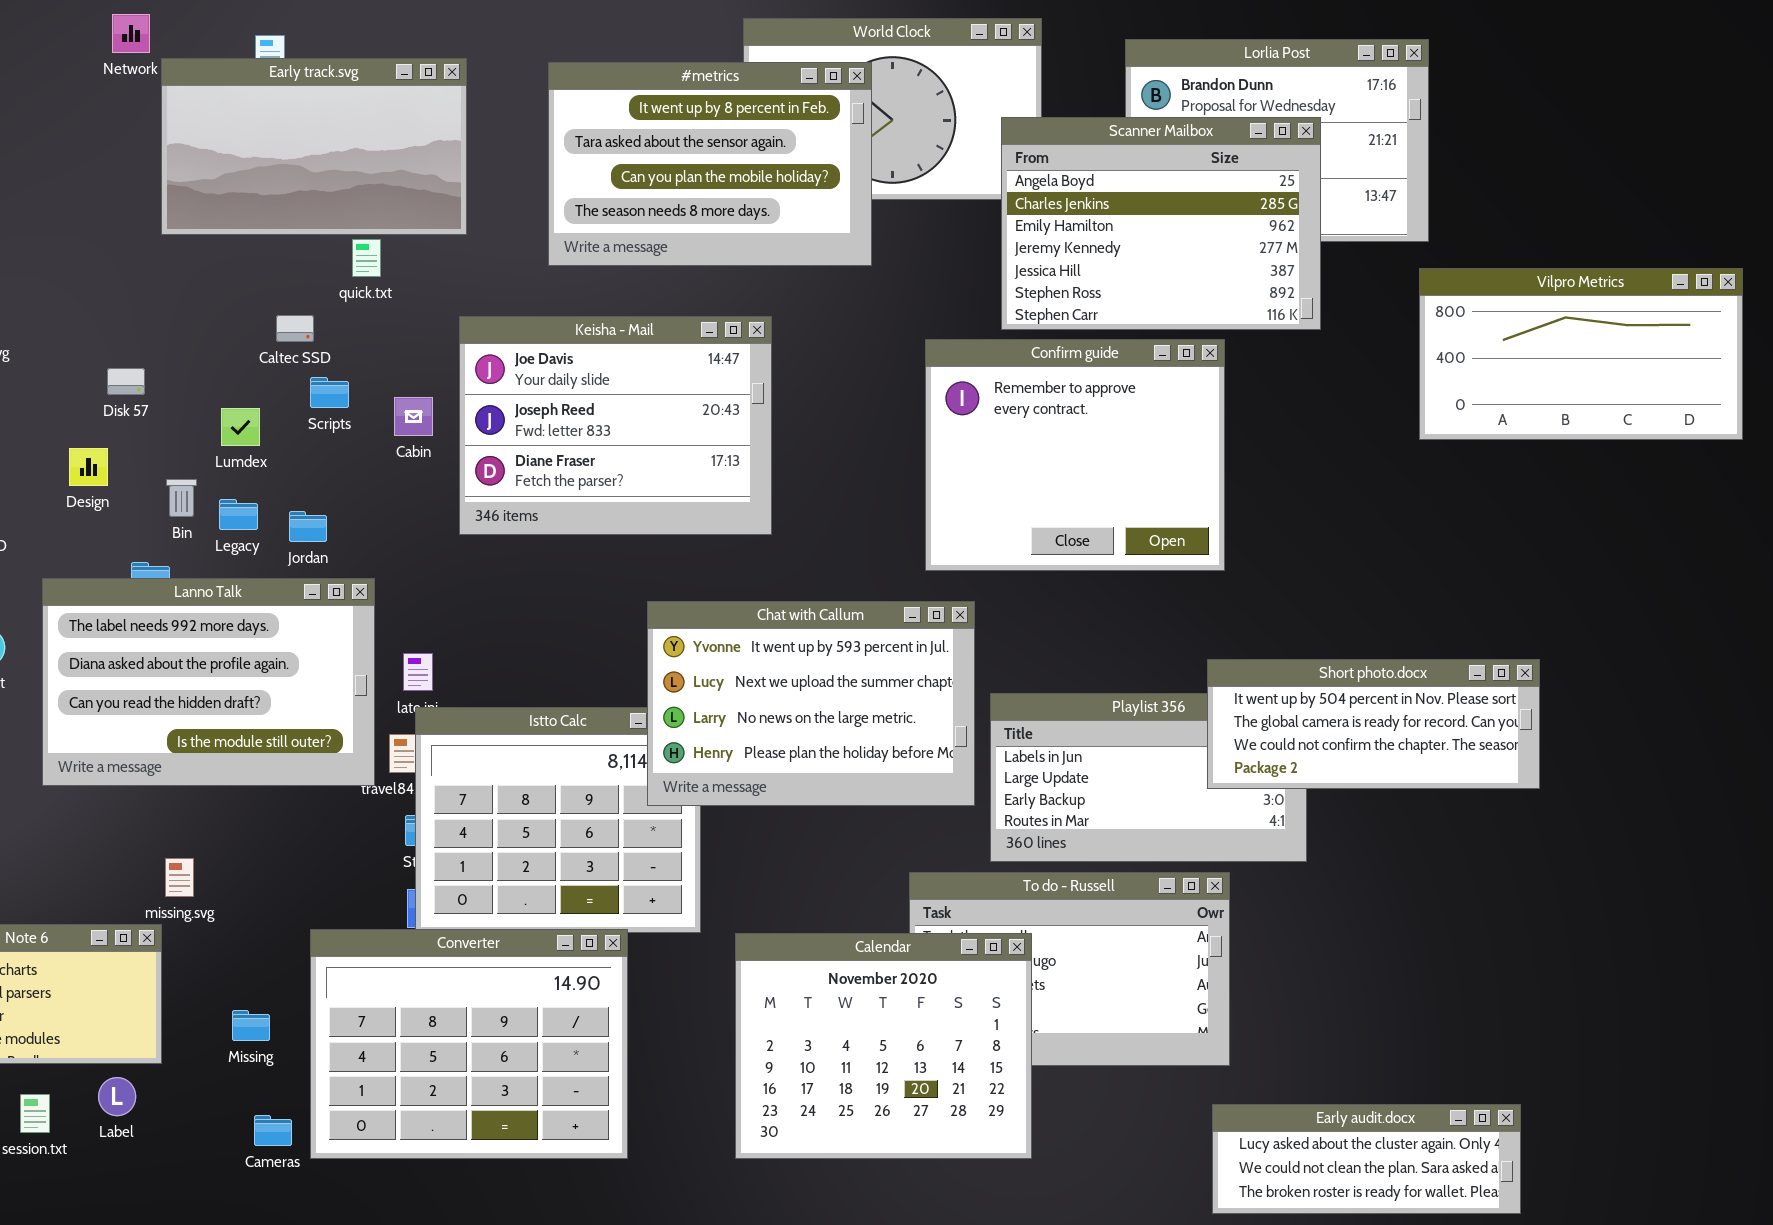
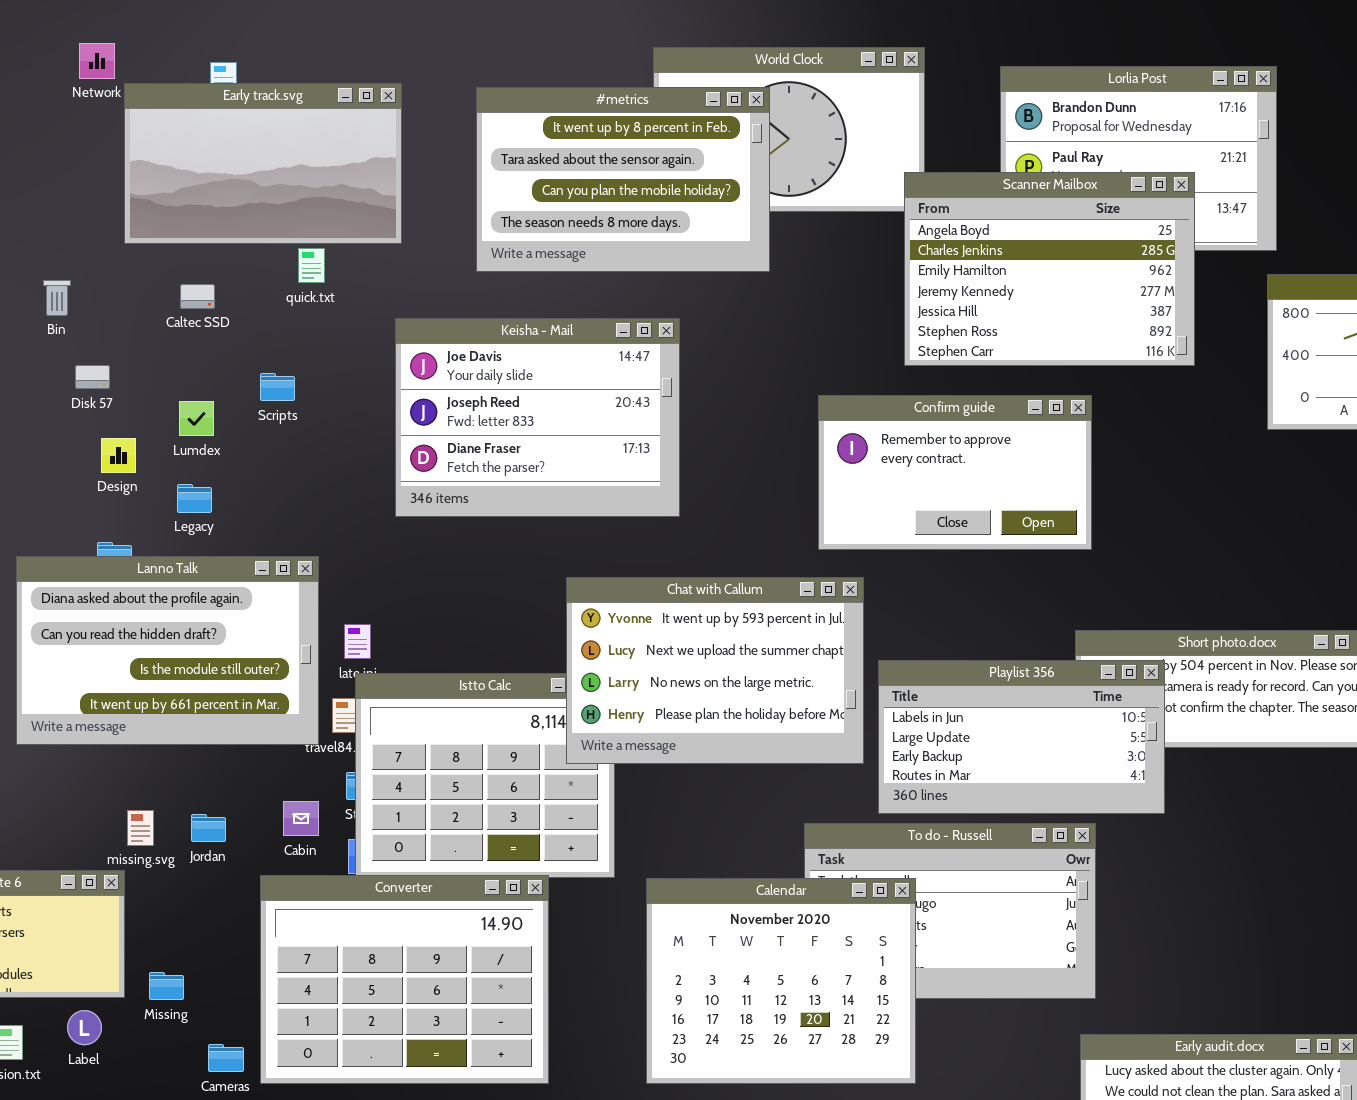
Scanner Mailbox: [1001,117,1321,330] -> [904,172,1195,366], moved
Caltec SSD: [276,315,314,342] -> [180,284,215,309], moved
Confirm guide: [925,339,1225,571] -> [818,395,1092,550], resized
Cabin: [394,397,433,436] -> [283,801,319,836], moved
Design: [69,448,108,486] -> [101,438,136,473], moved
Bin: [166,479,197,517] -> [43,280,71,316], moved
Jordan: [289,511,327,542] -> [191,814,226,842], moved
Lanno Talk: [42,578,375,786] -> [16,556,319,745], scrolled down 1 row
Playlist 356: [990,693,1307,862] -> [878,660,1165,814], raised
Missing: [232,1010,270,1041] -> [149,972,184,1000], moved

